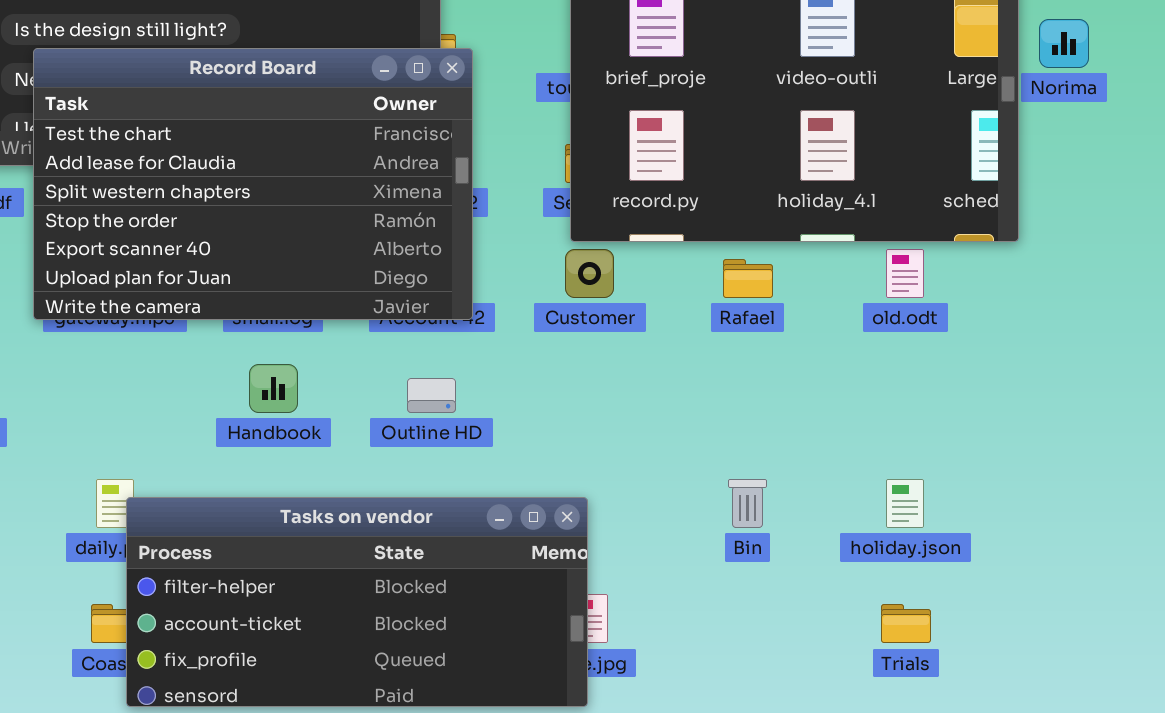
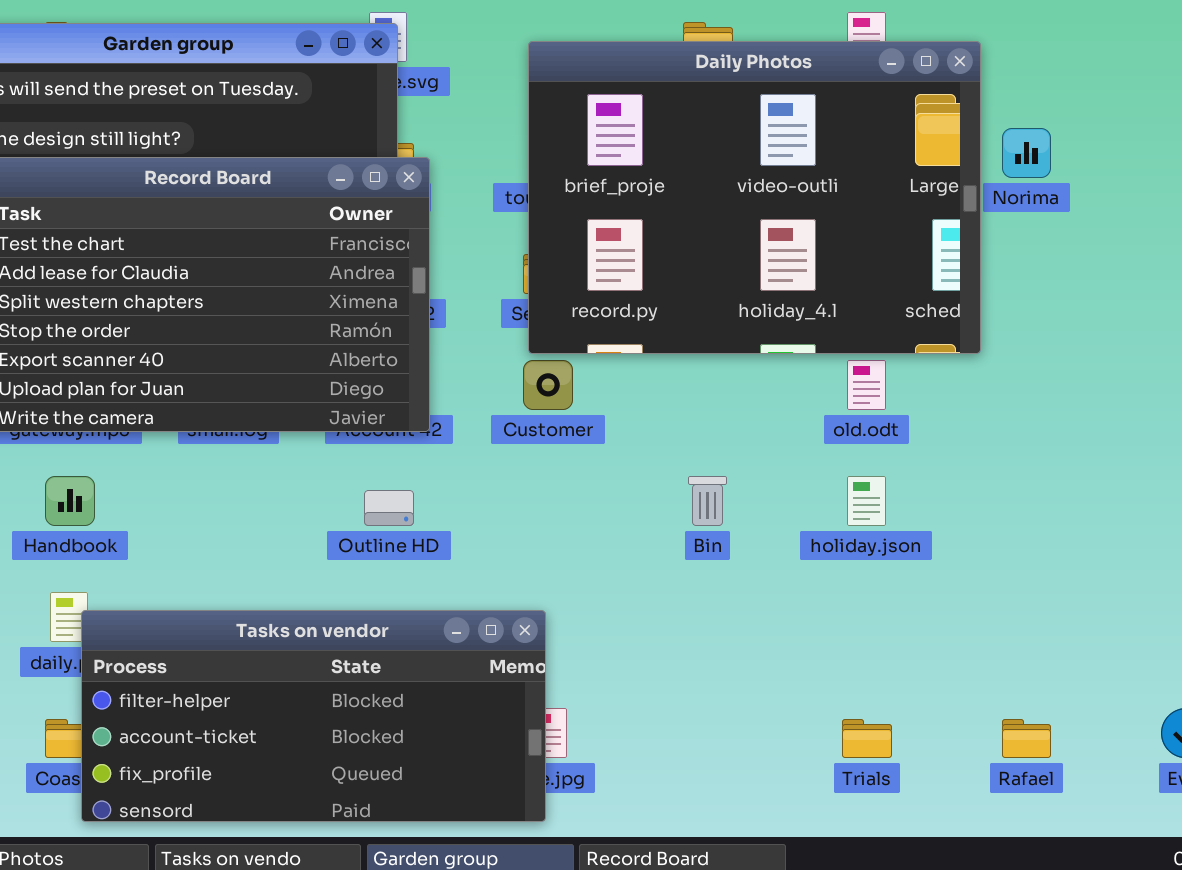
Rafael: [723,259,773,298] -> [1002,719,1051,758], moved
Handbook: [249,364,298,413] -> [45,476,95,526], moved
Bin: [728,479,767,528] -> [688,476,727,526], moved
holiday.json: [886,479,924,528] -> [847,476,886,526], moved

